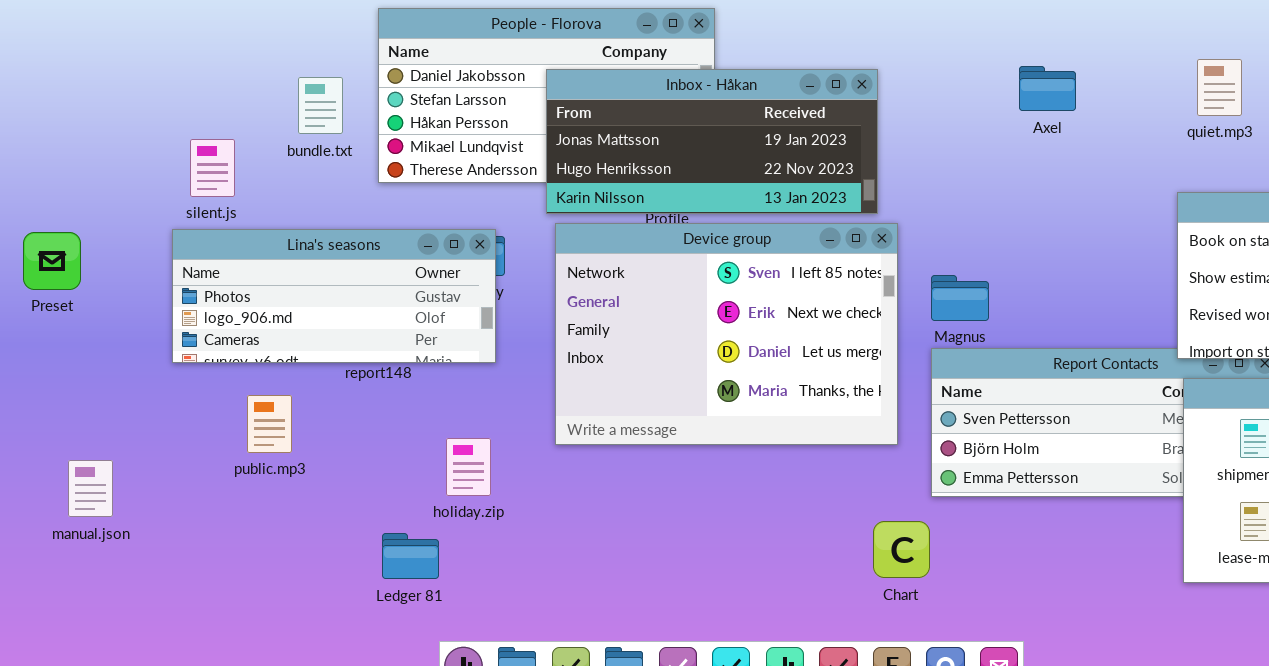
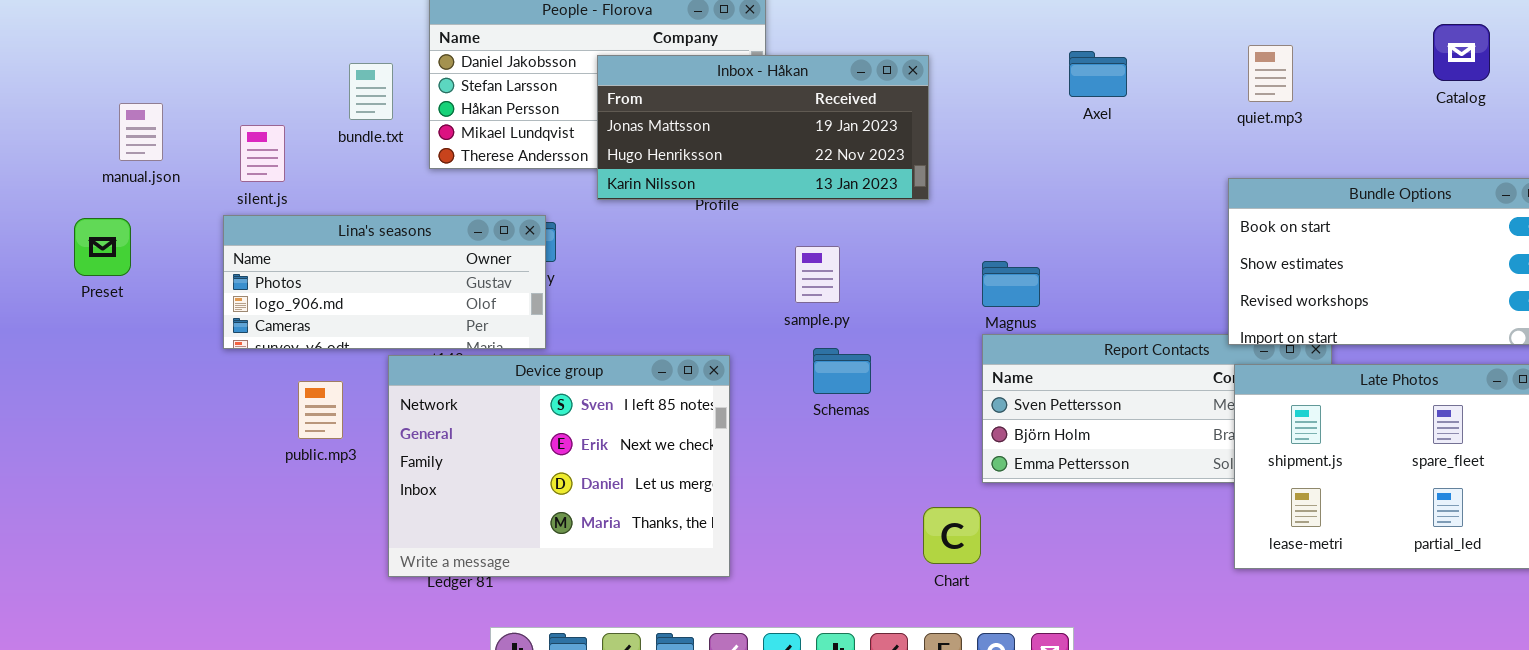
Device group: [555,223,898,445] -> [388,355,730,577], moved
manual.json: [68,460,113,517] -> [119,103,163,161], moved

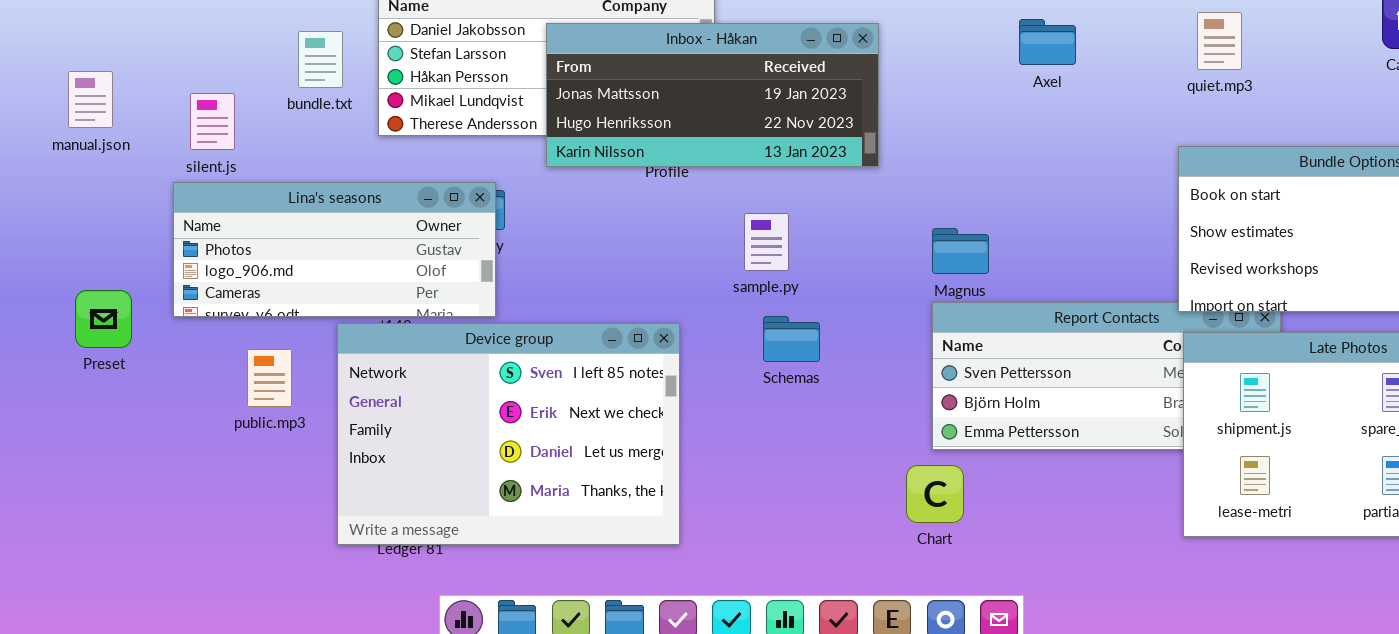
Preset: [74,218,131,276] -> [75,290,132,348], moved
Chart: [923,507,981,564] -> [906,465,964,523], moved

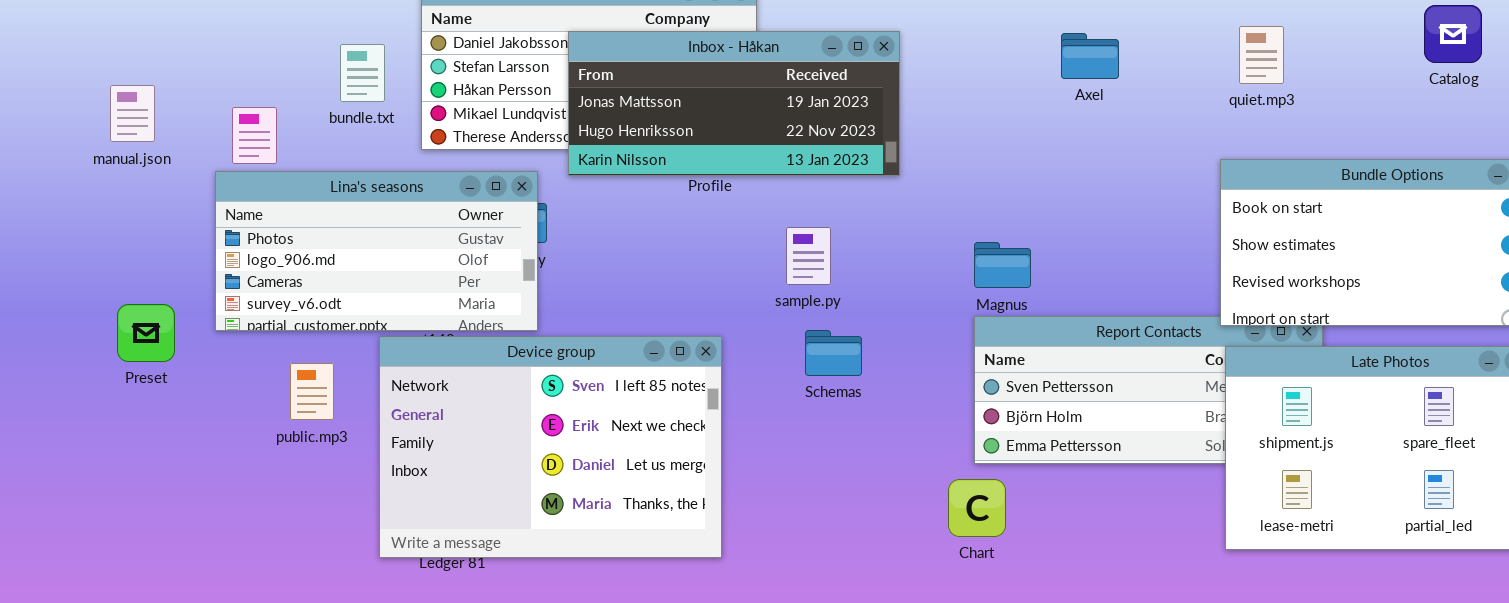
Inbox - Håkan: [546,23,879,167] -> [568,31,900,176], moved
Lina's seasons: [173,182,496,317] -> [215,171,538,331], resized

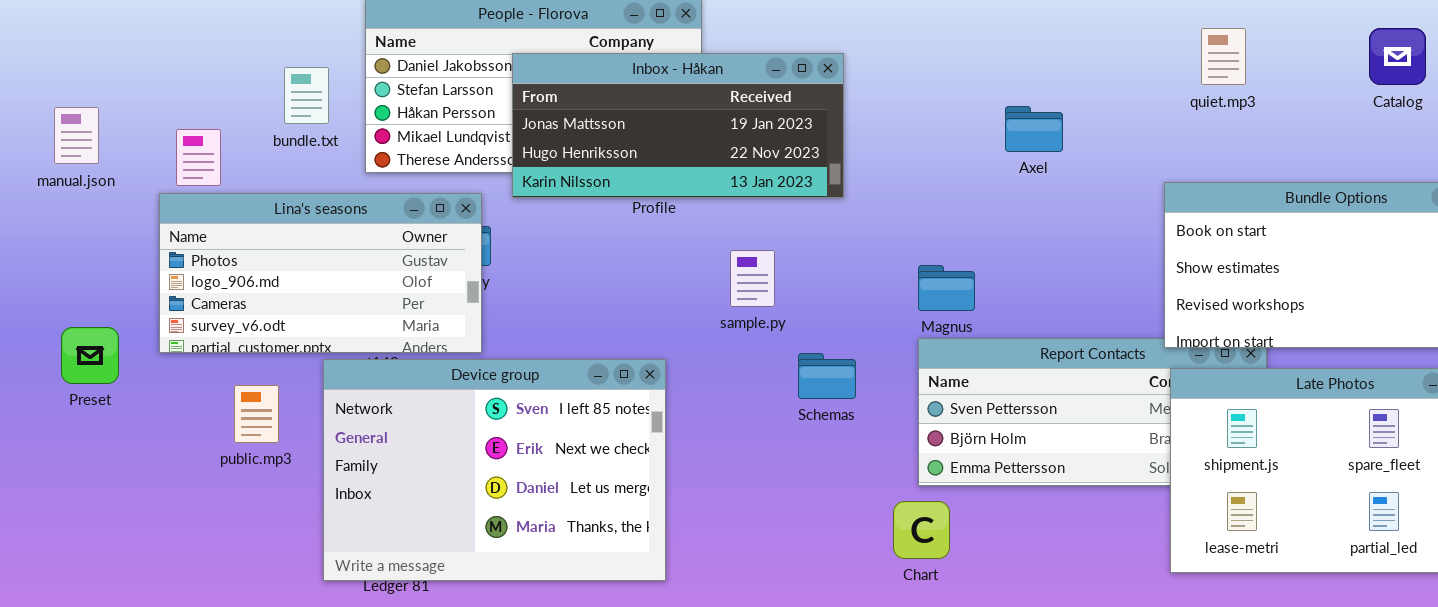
quiet.mp3: [1239,26,1284,84] -> [1201,28,1246,85], moved
Axel: [1061,33,1119,79] -> [1005,106,1063,152], moved
Schemas: [805,330,862,376] -> [798,353,856,399], moved

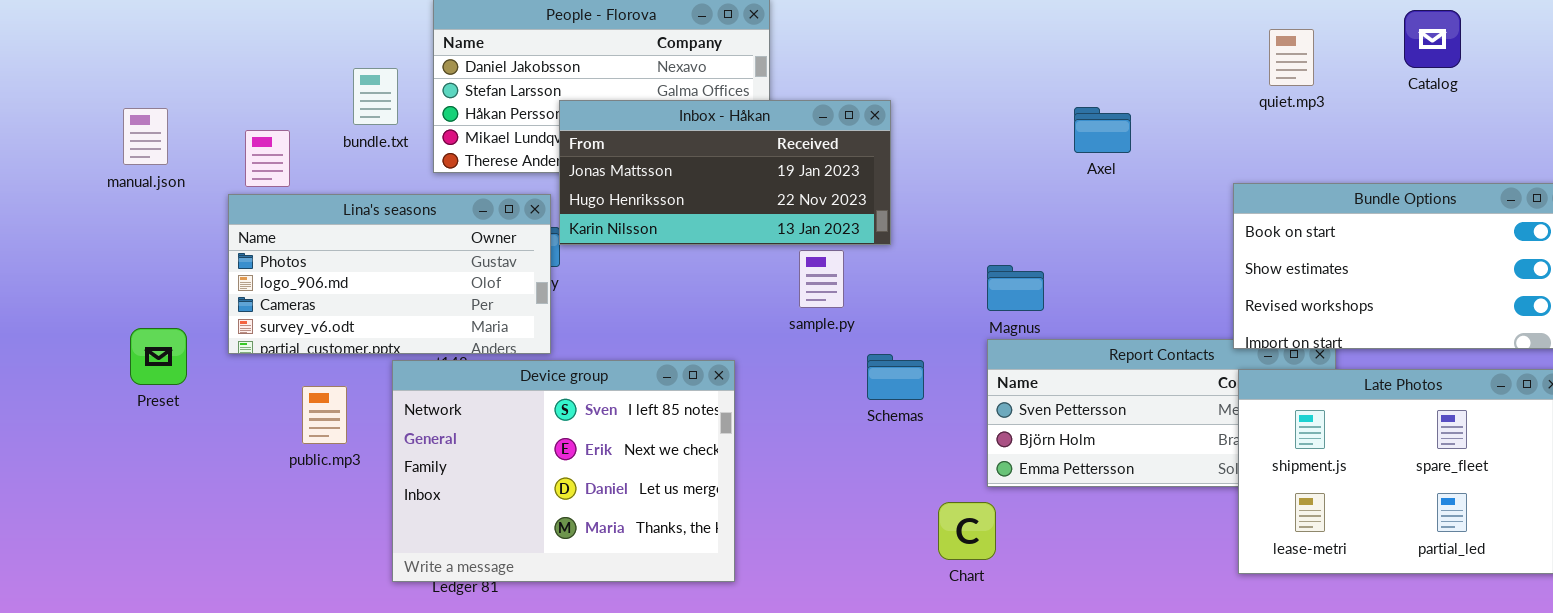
Catalog: [1369,28,1426,85] -> [1404,10,1461,68], moved
Inbox - Håkan: [512,53,844,198] -> [559,100,891,245], moved
Chart: [893,501,950,559] -> [938,502,996,560], moved

